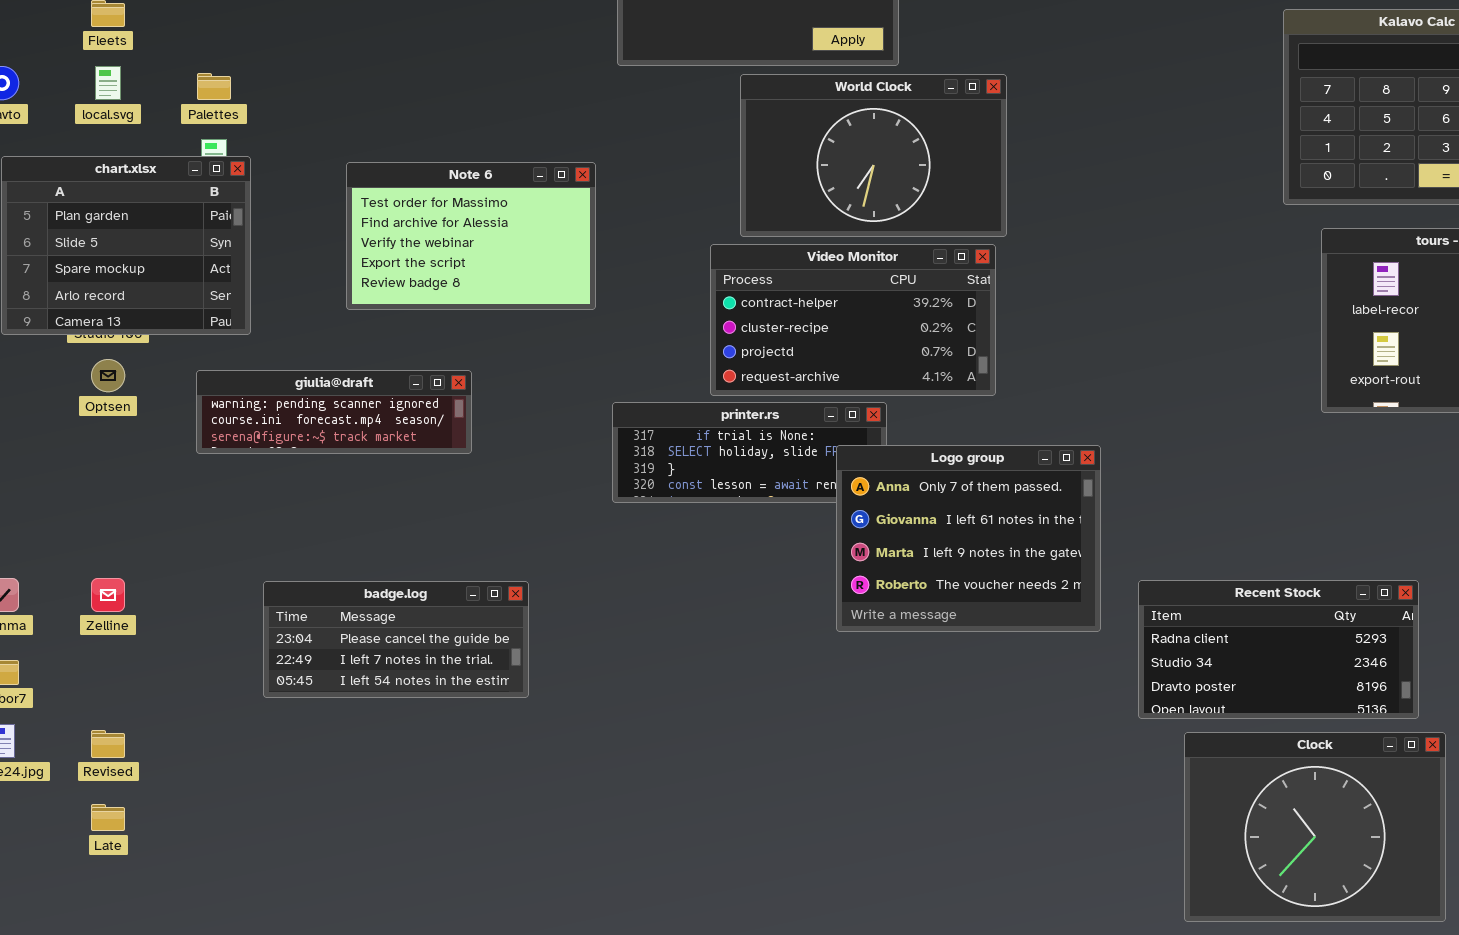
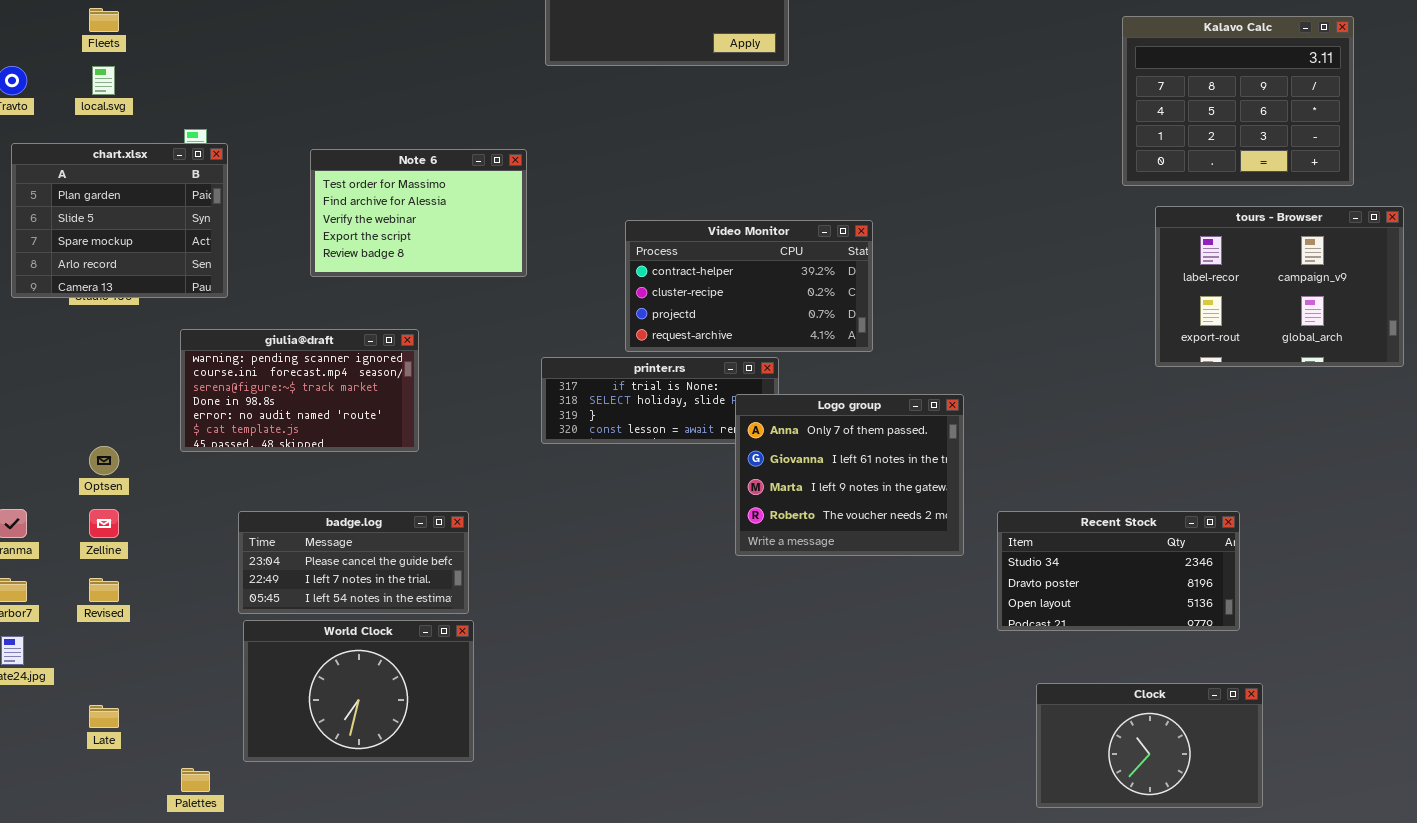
Palettes: [197,73,231,100] -> [181,768,210,792], moved
World Clock: [740,74,1007,237] -> [243,620,474,762], moved
Optsen: [91,359,125,392] -> [89,446,119,475], moved
giulia@draft: [196,370,472,454] -> [180,329,419,452], resized
Recent Stock: [1138,580,1419,719] -> [997,511,1240,631], scrolled down 1 row
Revised: [91,730,125,758] -> [89,578,119,602], moved
Clock: [1184,732,1446,922] -> [1036,683,1263,808], resized

